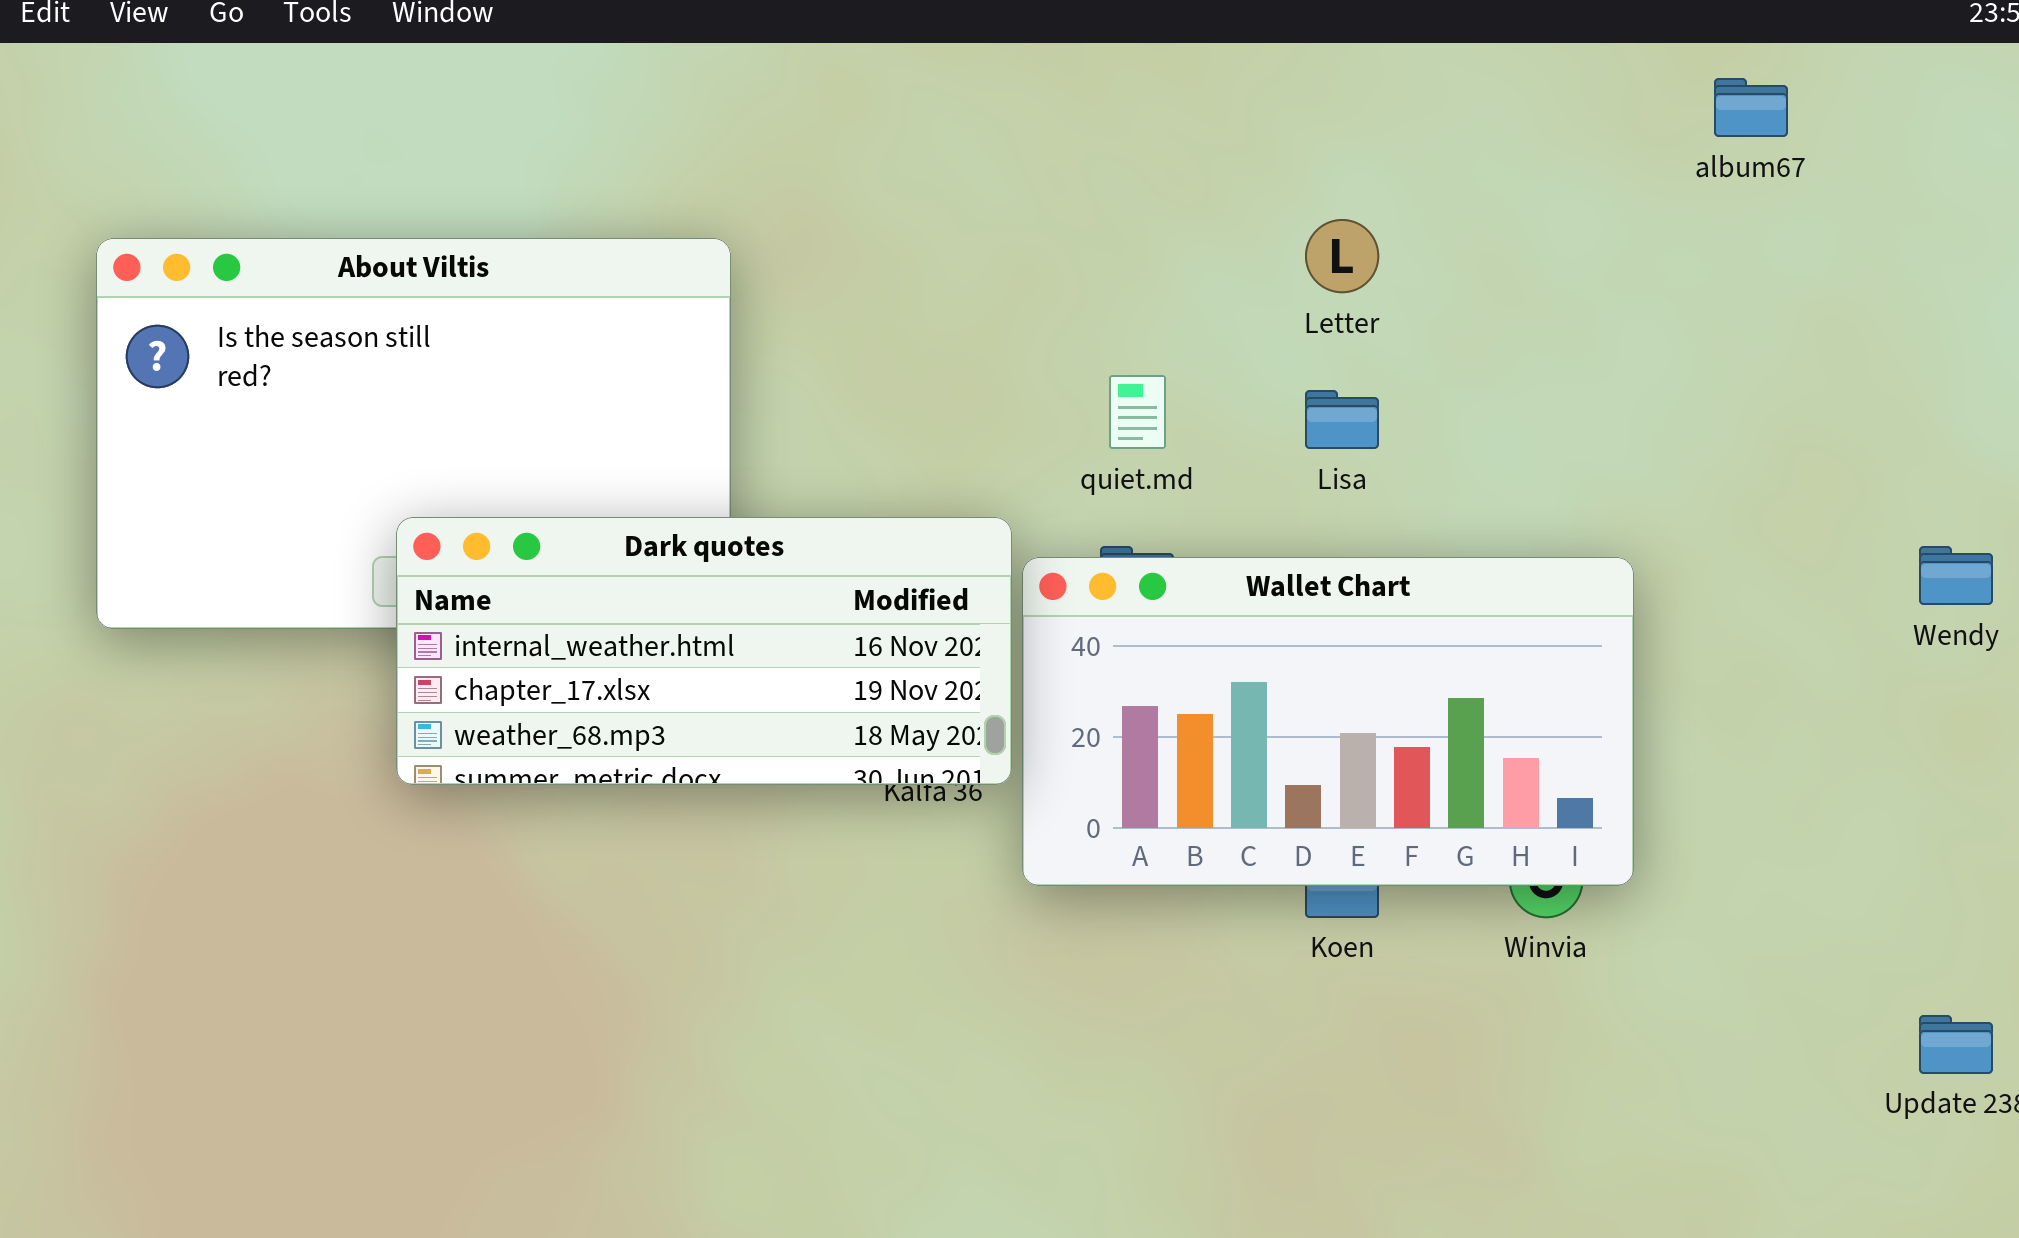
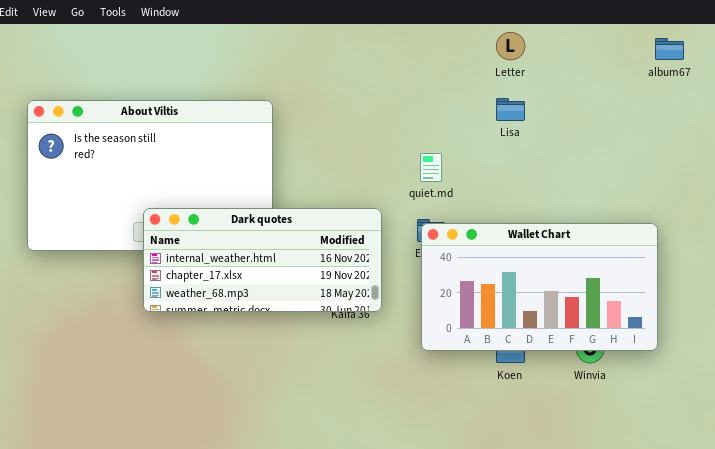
Letter: [1305,219,1379,293] -> [496,32,525,60], moved
Lisa: [1305,390,1379,449] -> [496,98,525,121], moved
Wallet Chart: [1022,557,1634,886] -> [421,223,658,351], moved

